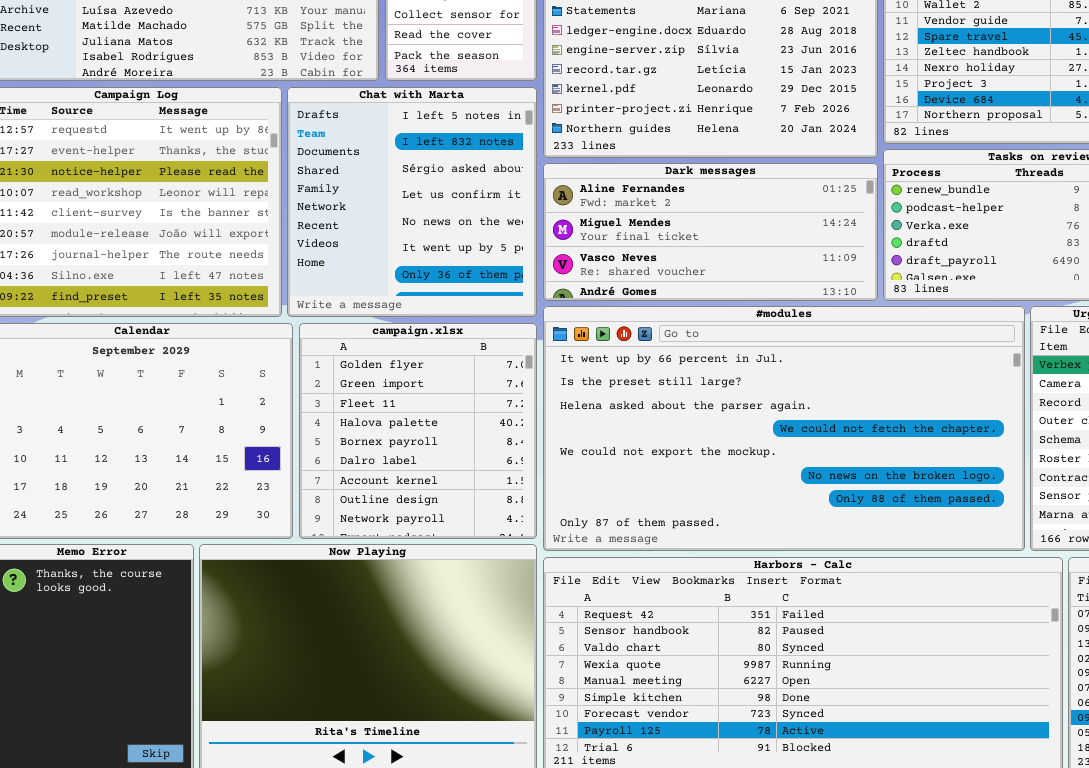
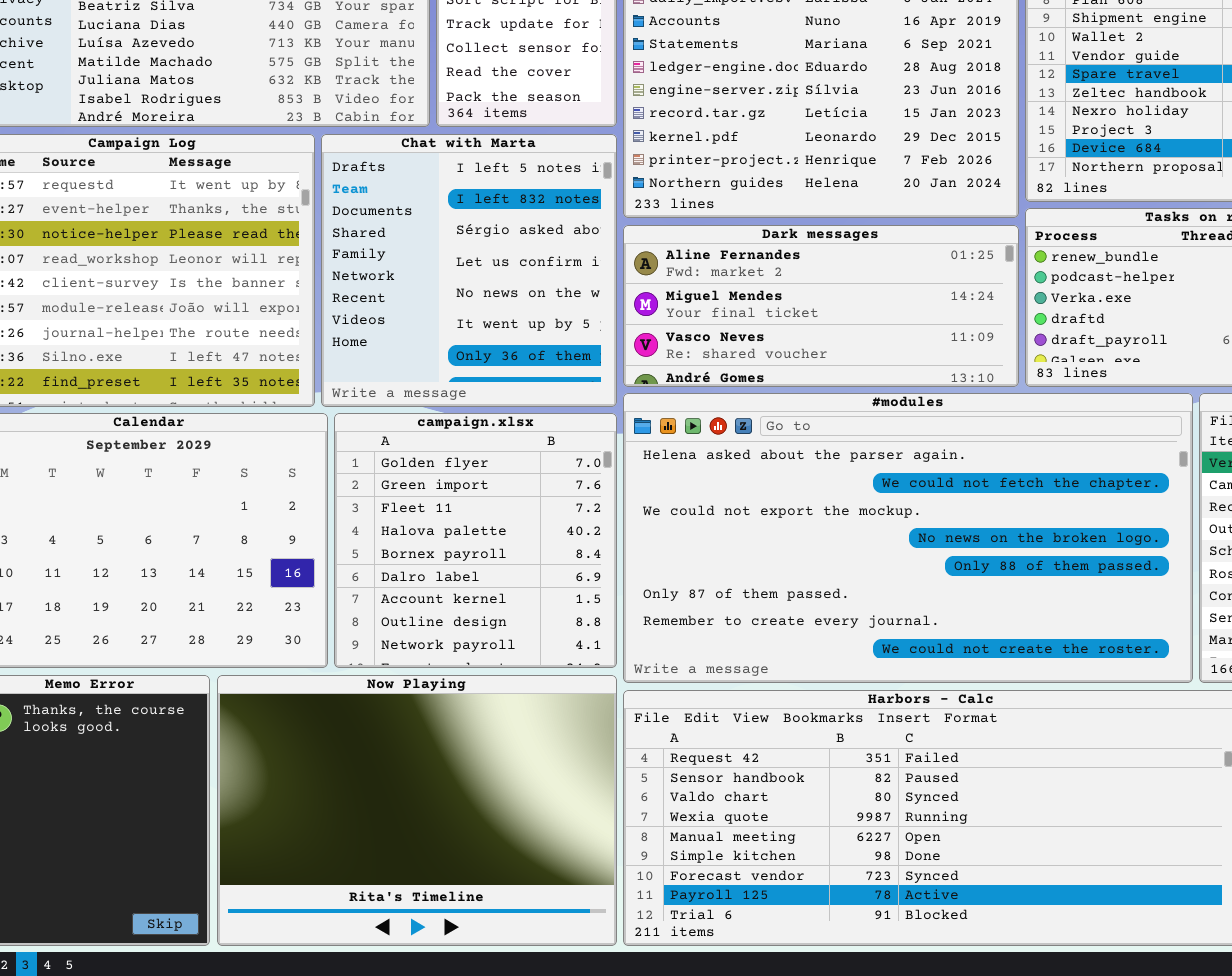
#modules: [543,306,1025,551] -> [623,393,1193,683], scrolled down 2 rows

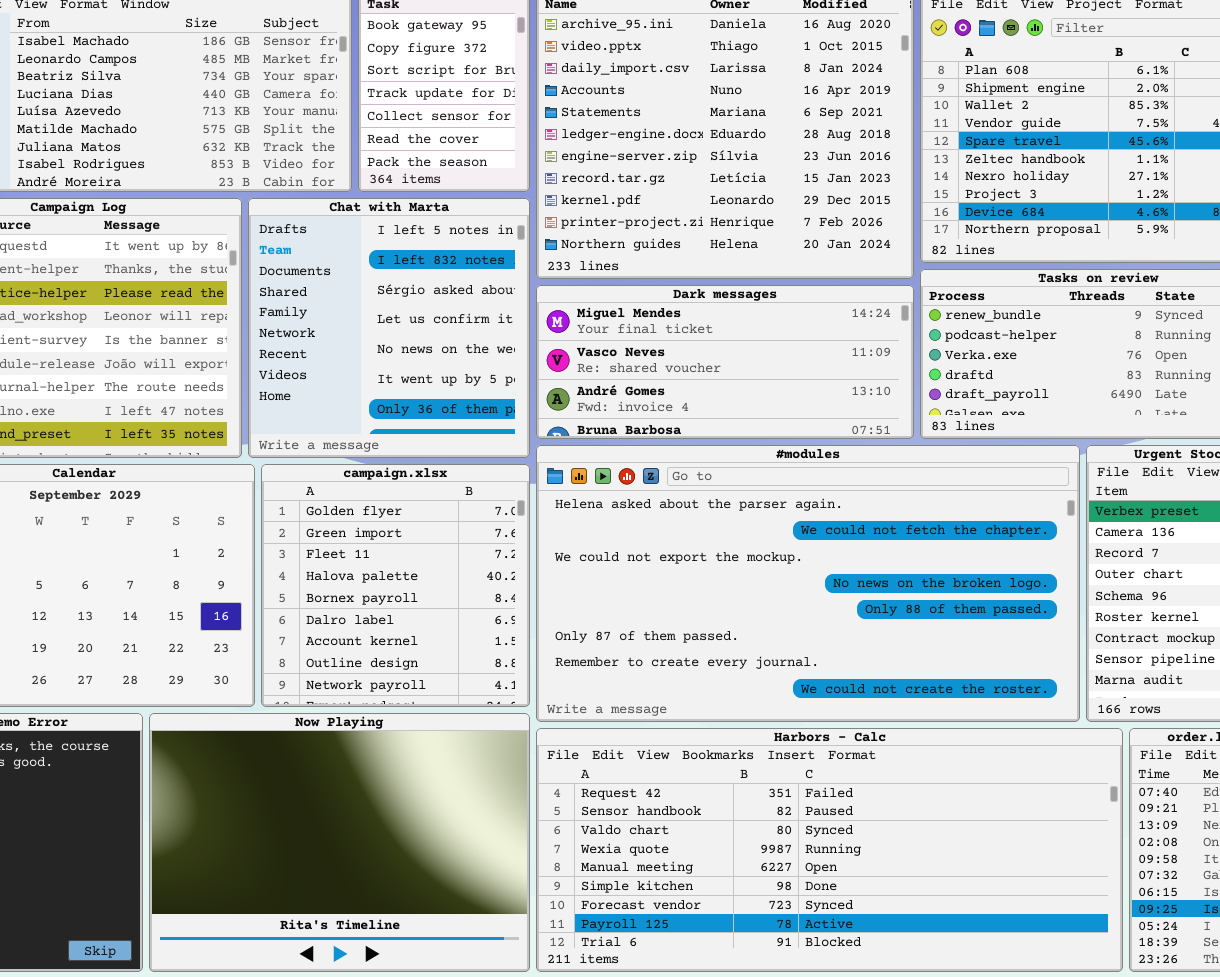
Dark messages: [623,225,1019,387] -> [536,285,914,439], scrolled down 1 row

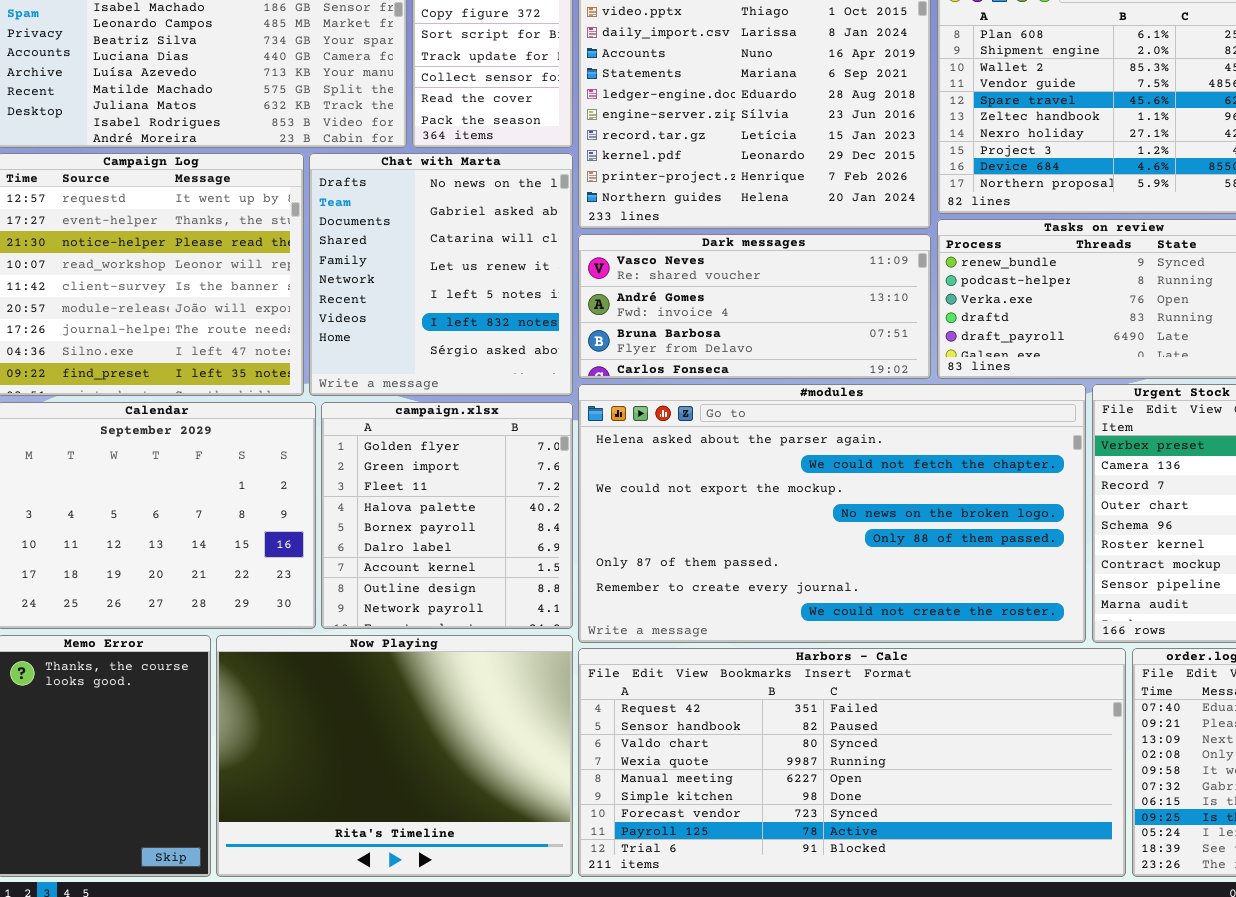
Chat with Marta: [248,198,530,458] -> [309,153,573,396], scrolled up 4 rows
Dark messages: [536,285,914,439] -> [578,234,931,379], scrolled down 1 row

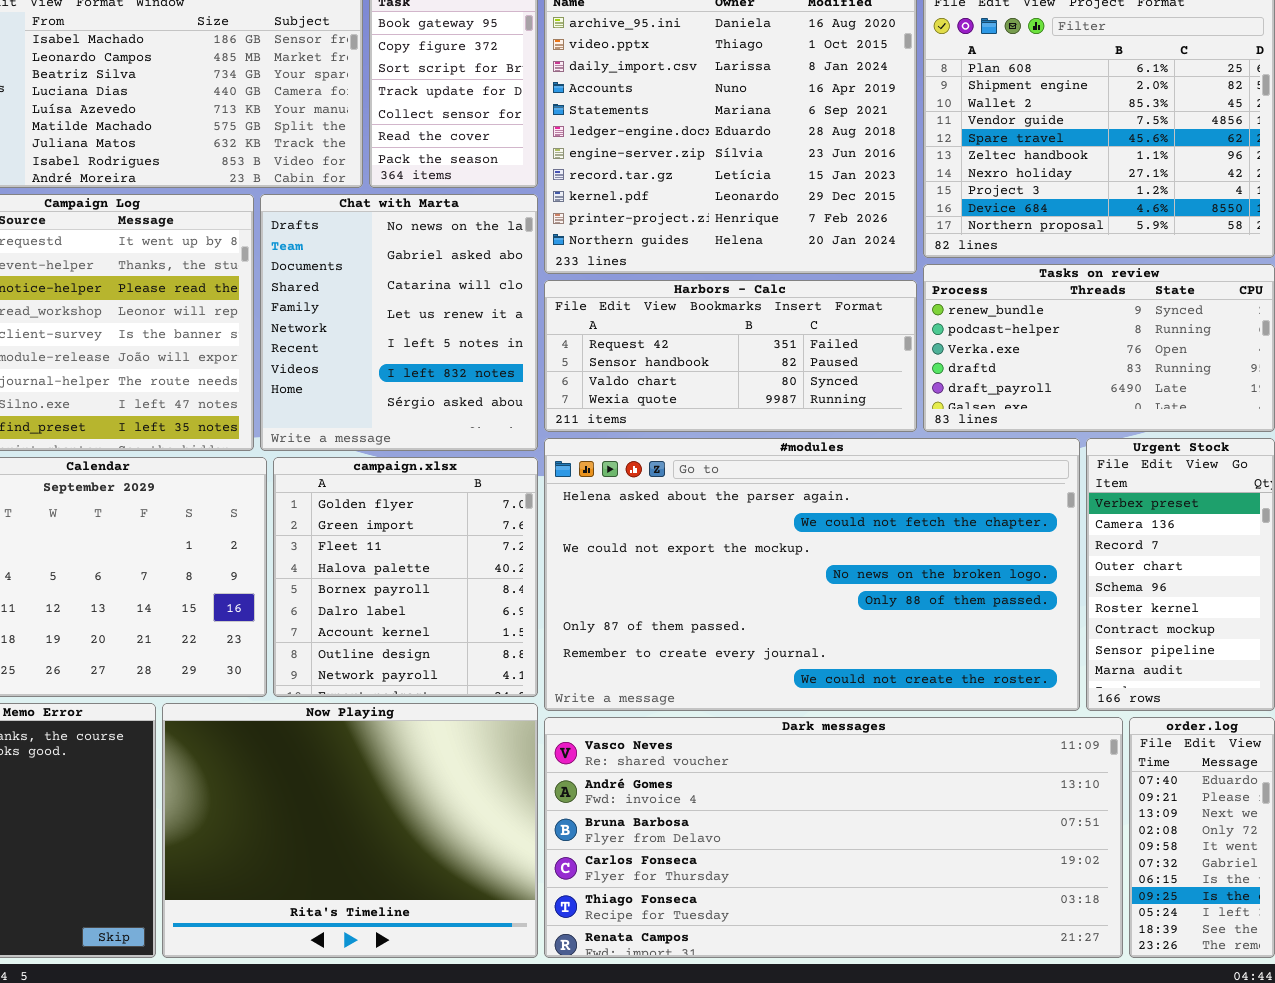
Dark messages: [578,234,931,379] -> [544,717,1123,958], moved, resized
Harbors - Calc: [578,648,1126,877] -> [544,280,917,432], moved, resized

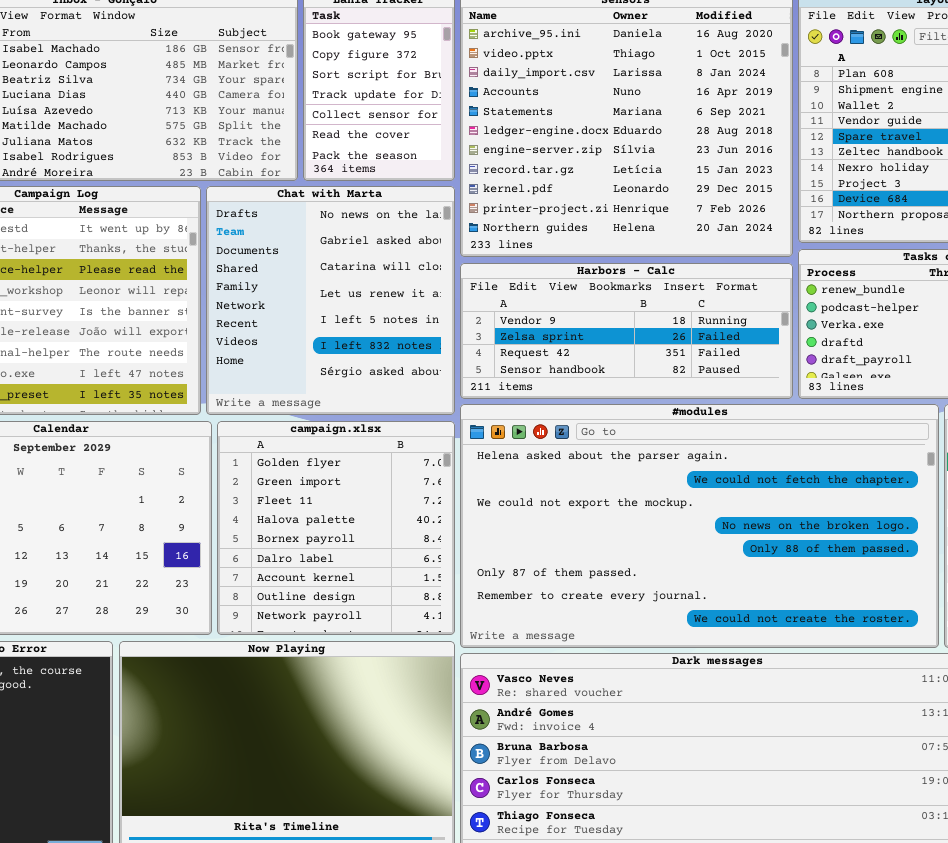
Harbors - Calc: [544,280,917,432] -> [460,263,793,399], scrolled up 2 rows

